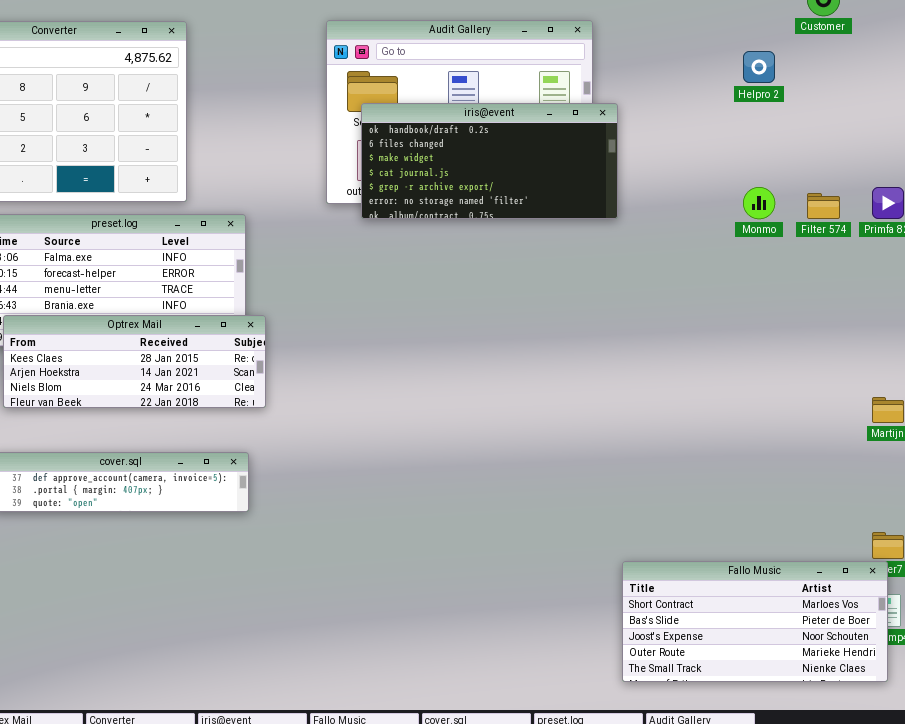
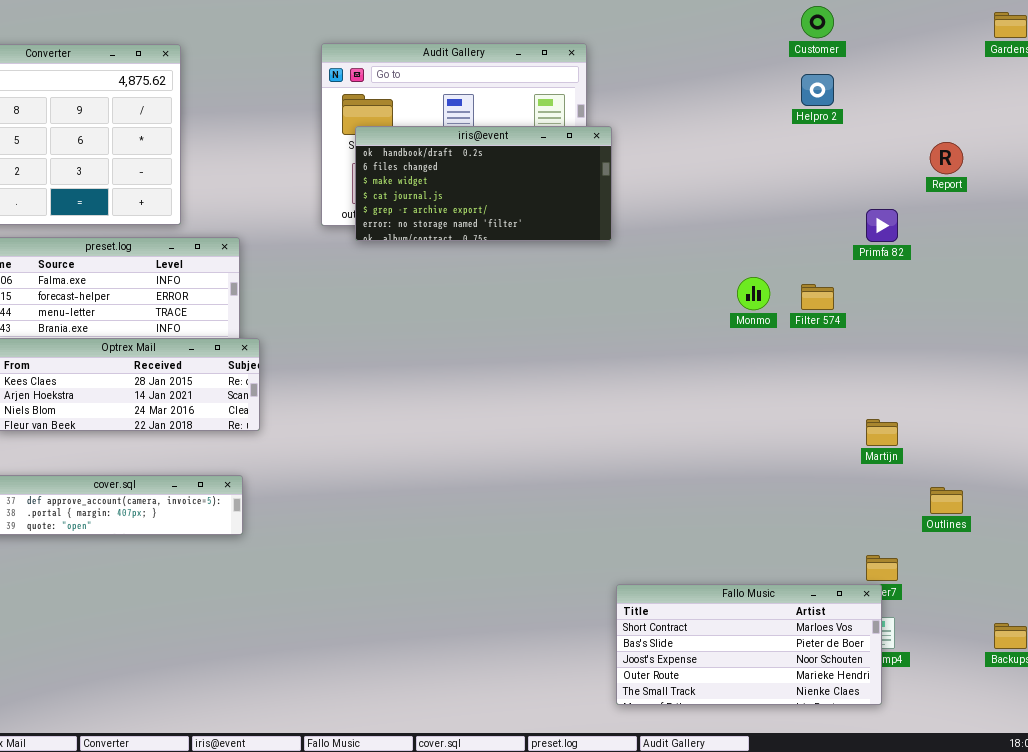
Helpro 2: [743,51,775,83] -> [801,74,834,106], moved
Monmo: [743,187,775,219] -> [737,277,770,310], moved
Filter 574: [807,193,840,219] -> [801,284,834,310], moved

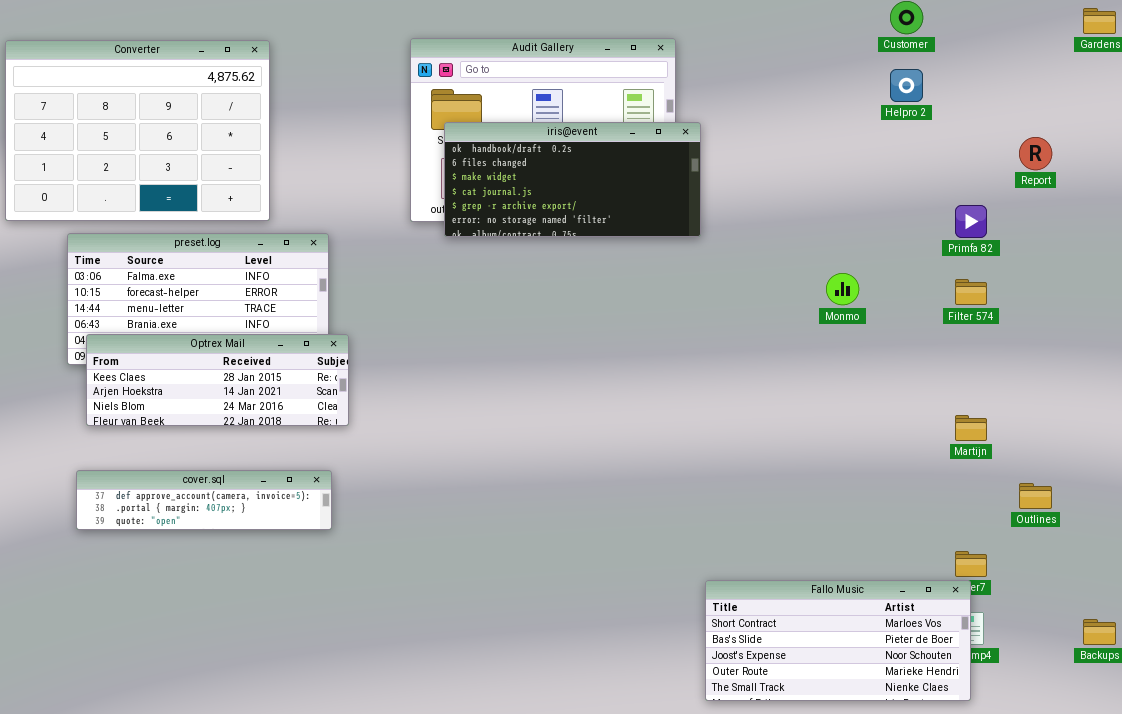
Filter 574: [801,284,834,310] -> [955,279,987,305], moved

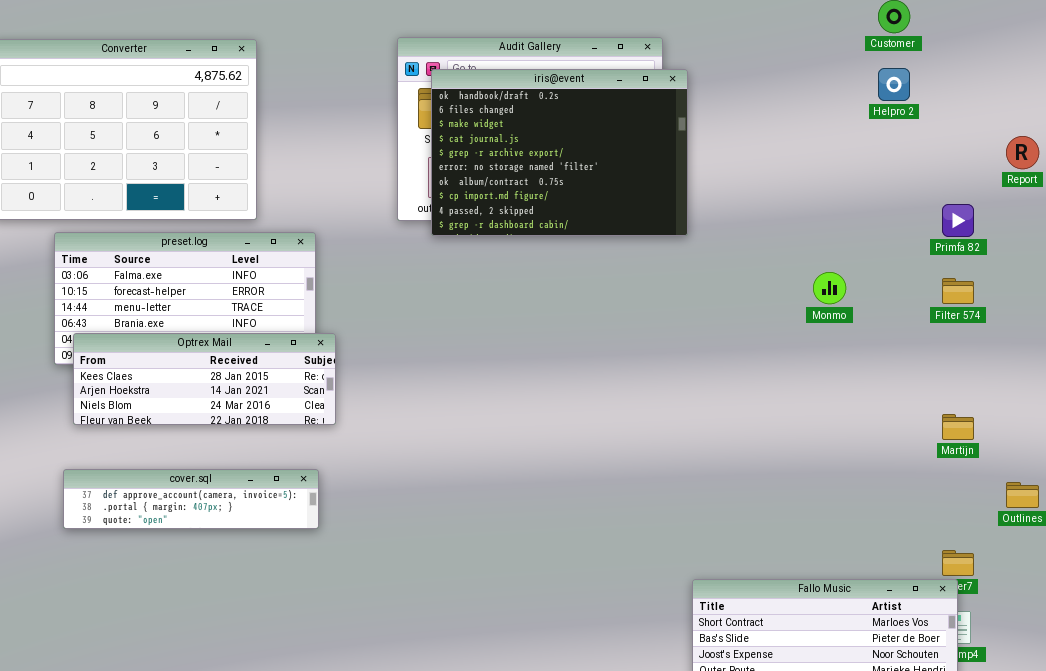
iris@event: [444,122,701,237] -> [431,69,688,236], resized

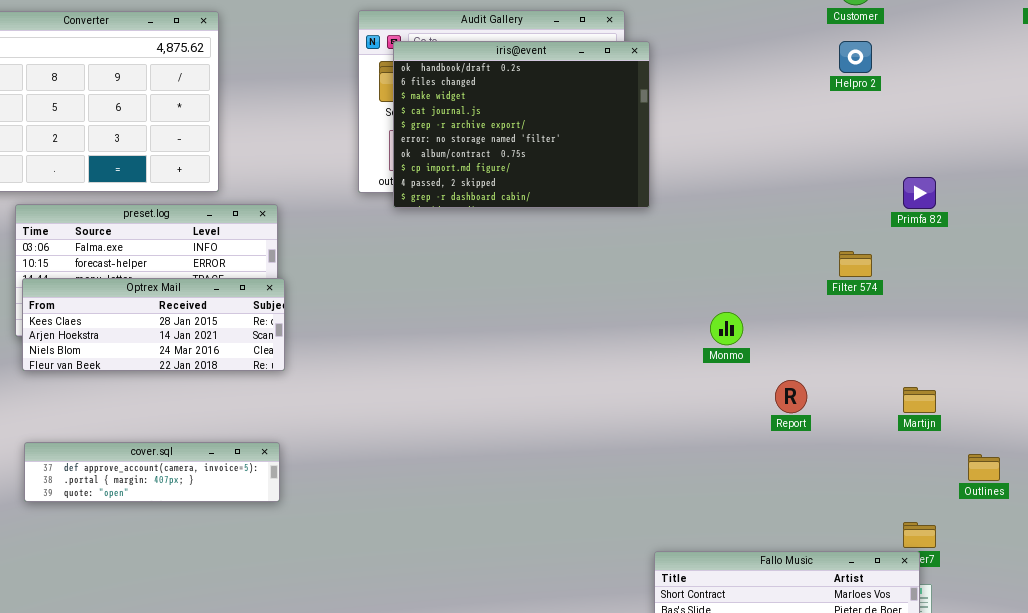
Report: [1006,136,1039,169] -> [775,380,807,413], moved
Monmo: [813,272,846,304] -> [710,312,743,345], moved
Filter 574: [942,278,974,304] -> [839,251,872,277], moved
Optrex Mail: [73,333,336,425] -> [22,278,285,371], moved

